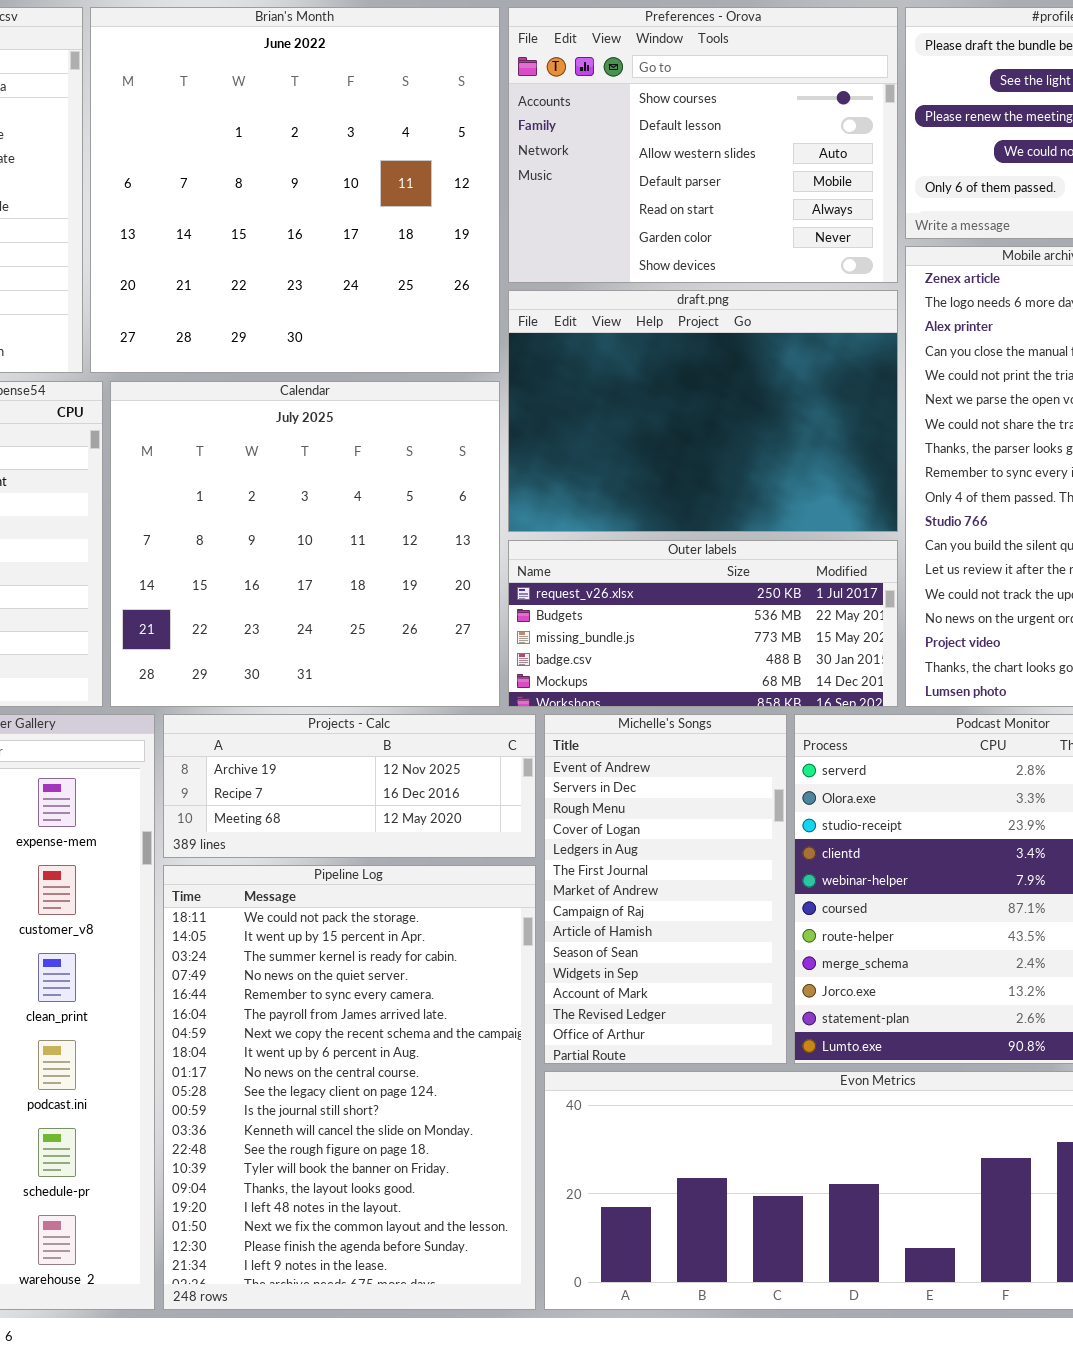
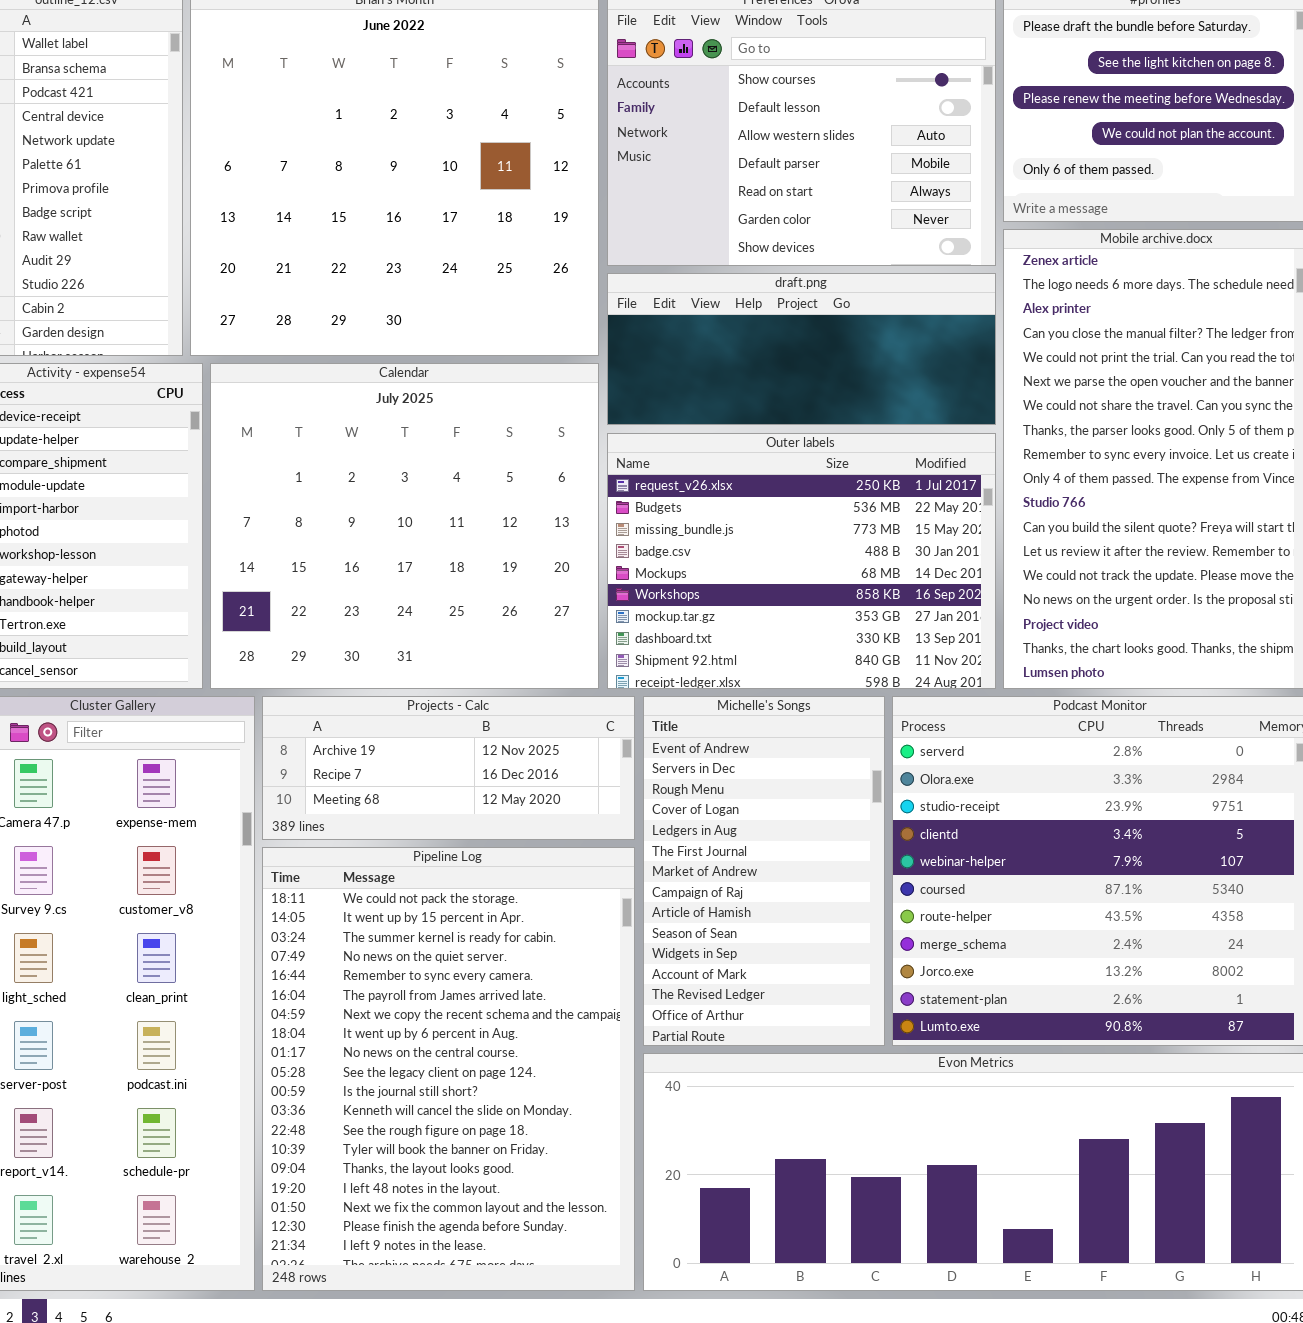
draft.png: [508,290,898,532] -> [607,273,996,425], resized
Outer labels: [508,540,898,707] -> [607,433,996,689], resized

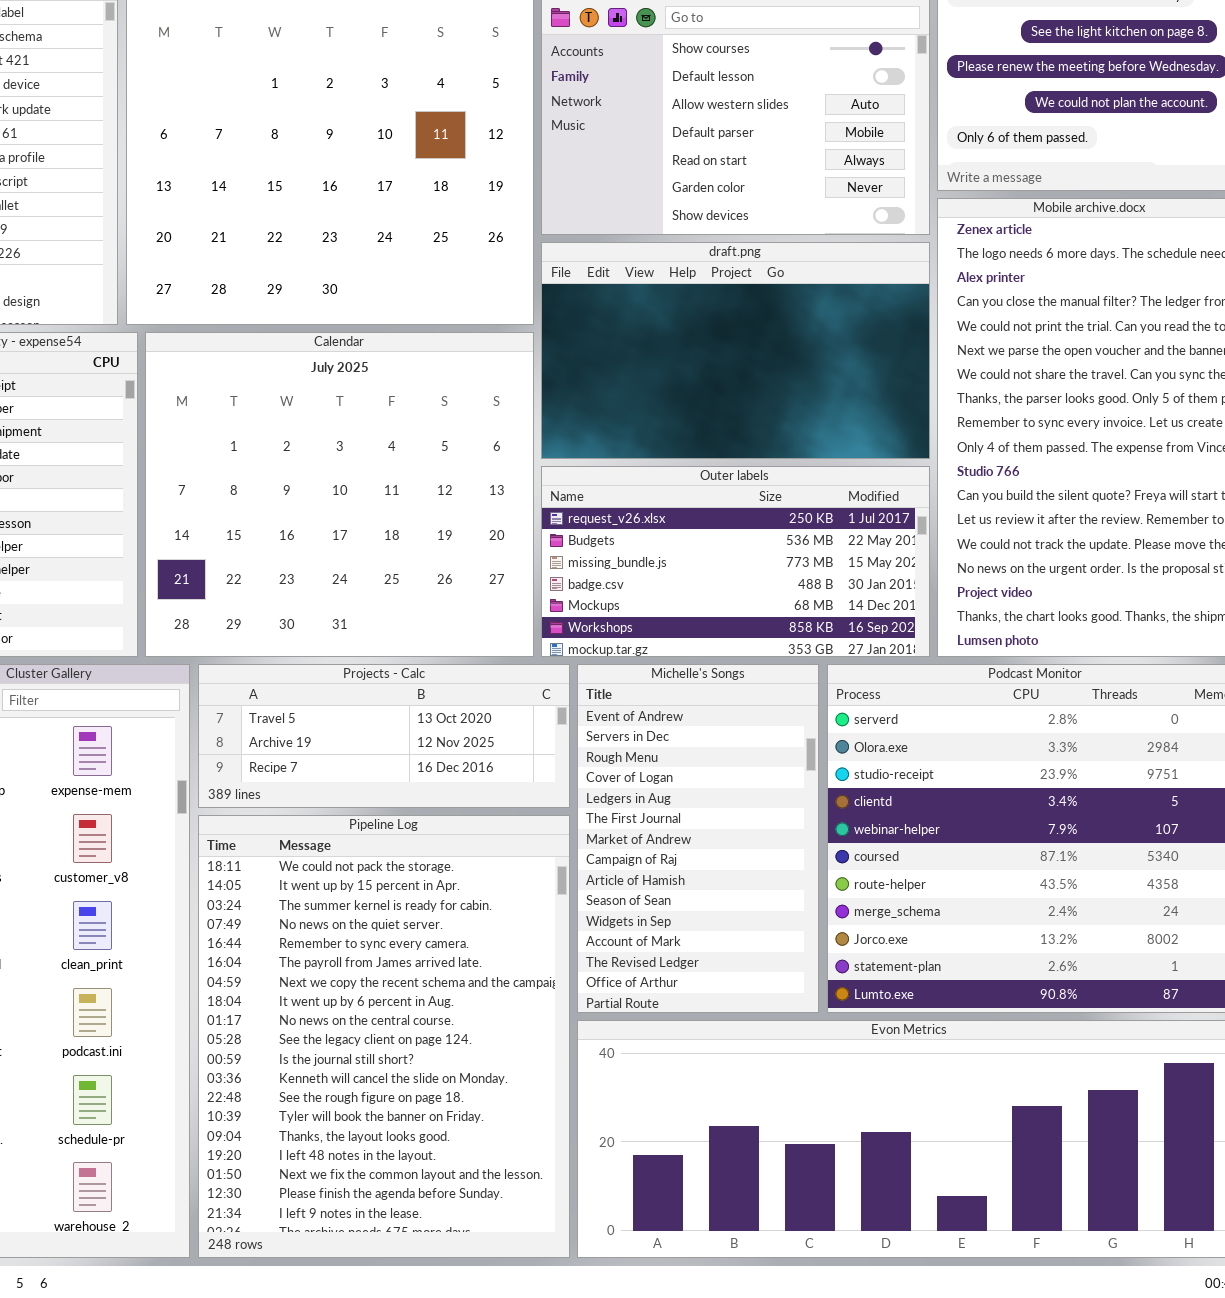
draft.png: [607,273,996,425] -> [541,242,930,459], resized
Outer labels: [607,433,996,689] -> [541,466,930,657], resized
Projects - Calc: [262,696,635,840] -> [198,664,570,808], scrolled up 1 row

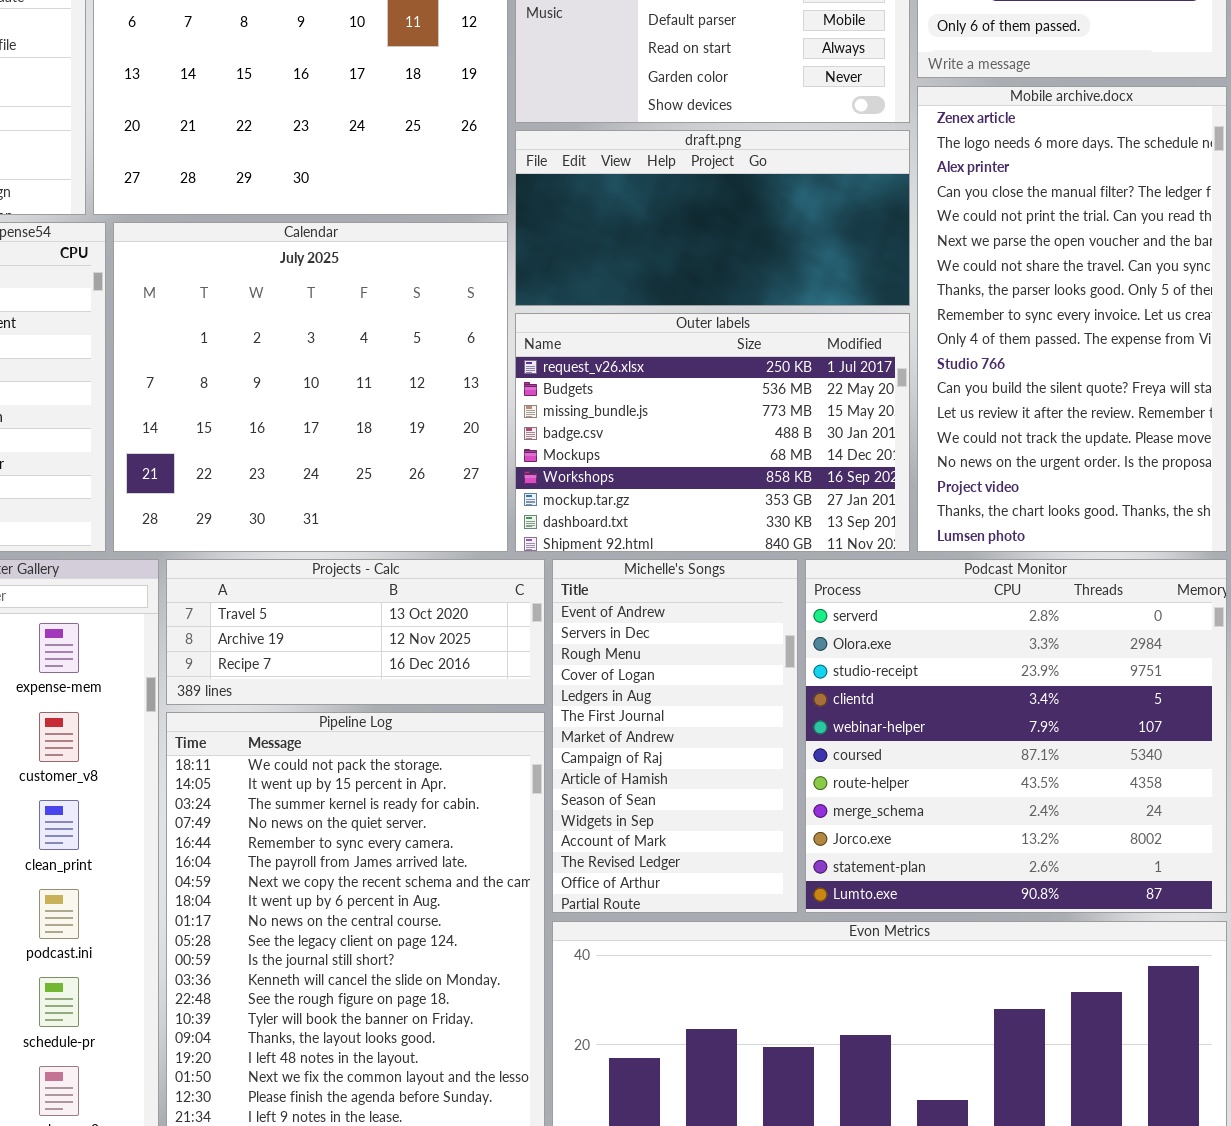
draft.png: [541,242,930,459] -> [515,130,910,306], resized
Outer labels: [541,466,930,657] -> [515,313,910,552], resized

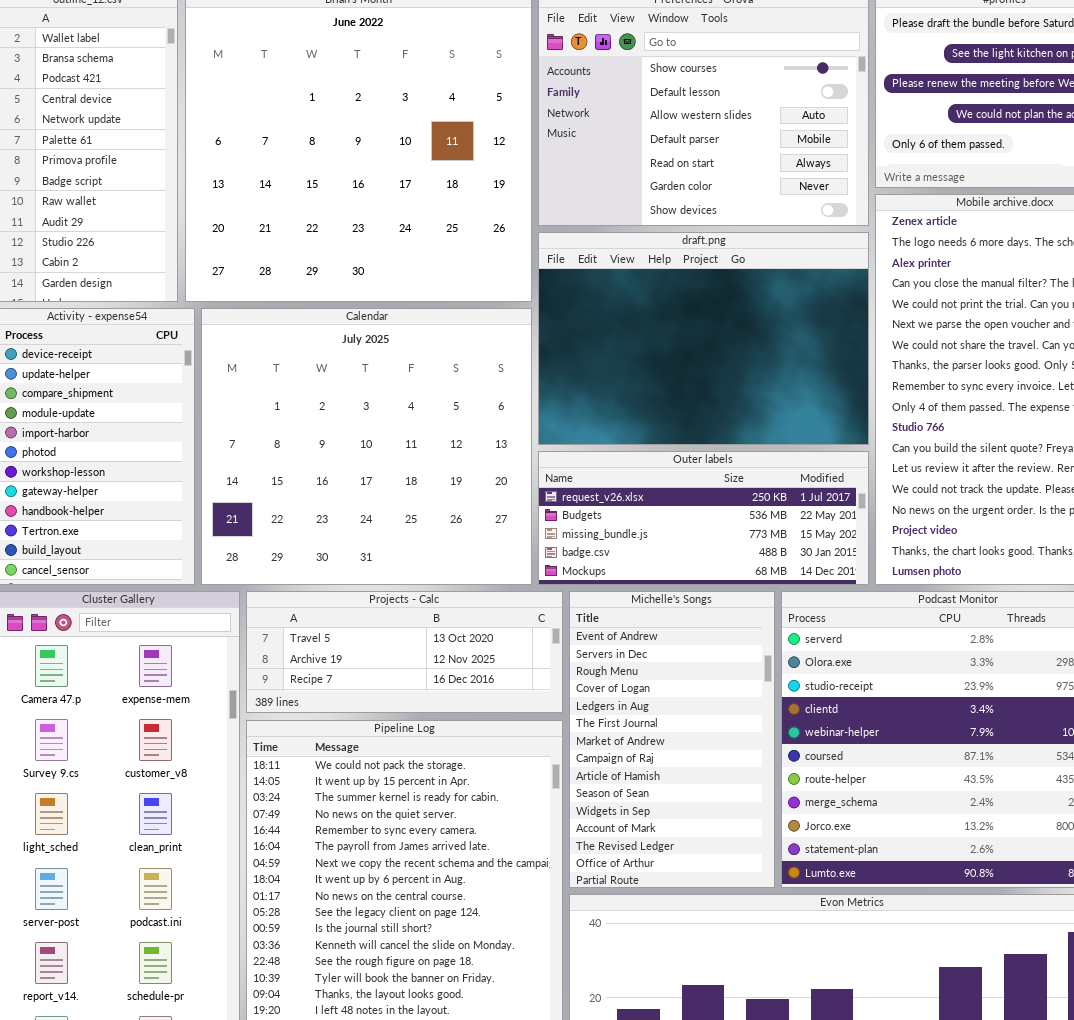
draft.png: [515,130,910,306] -> [538,232,869,445], resized
Outer labels: [515,313,910,552] -> [538,451,869,585], resized

